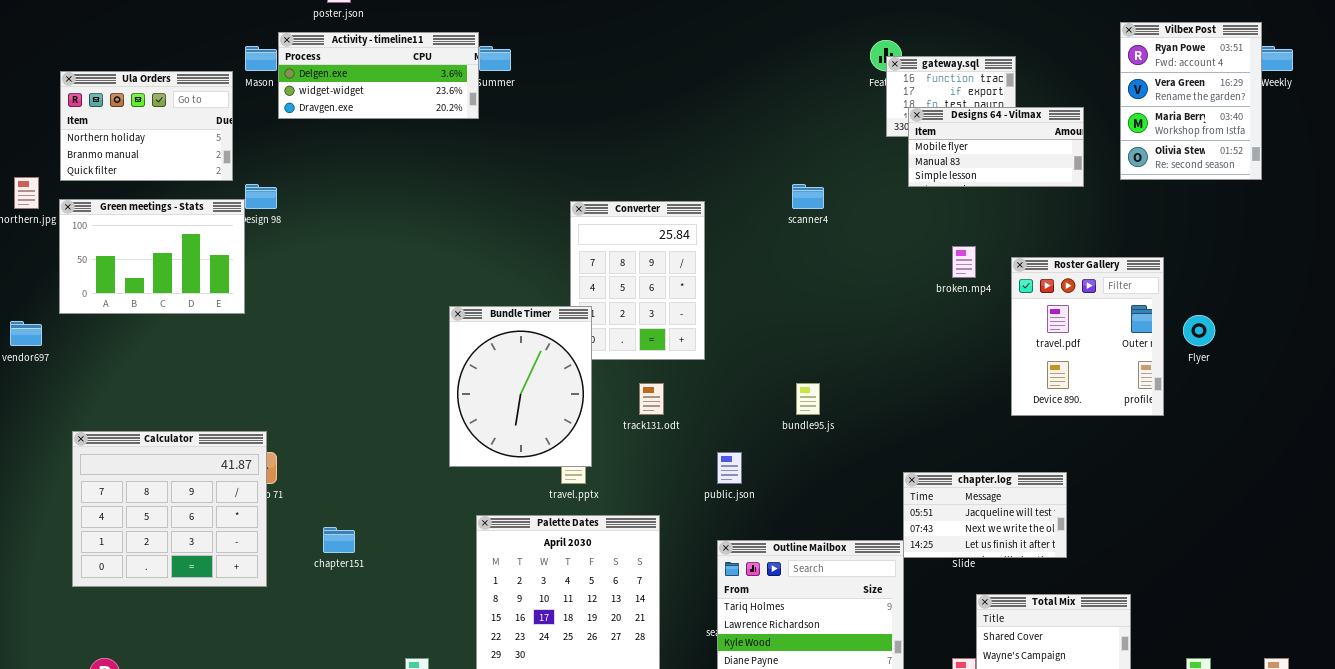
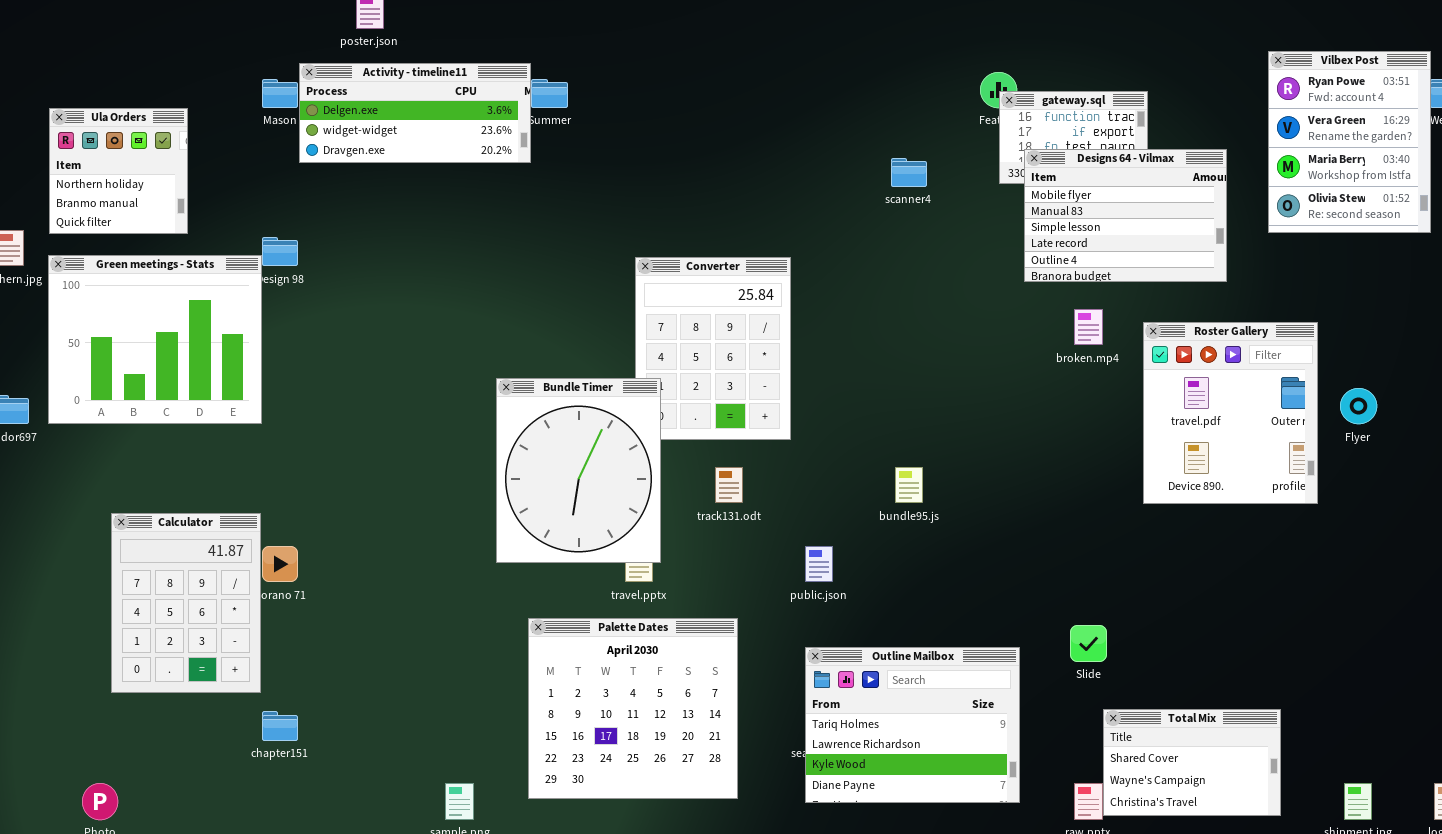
Ula Orders: [60,71,233,181] -> [49,108,188,234], resized
Designs 64 - Vilmax: [908,107,1084,187] -> [1024,149,1227,282], resized
scanner4: [792,184,824,209] -> [891,158,927,187], moved
Green meetings - Stats: [59,199,245,314] -> [48,255,262,424], resized
Calculator: [72,431,267,587] -> [111,513,261,693], moved, resized
chapter.log: [903,472,1067,558] -> none, closed
chapter151: [323,527,355,553] -> [262,711,298,741], moved

